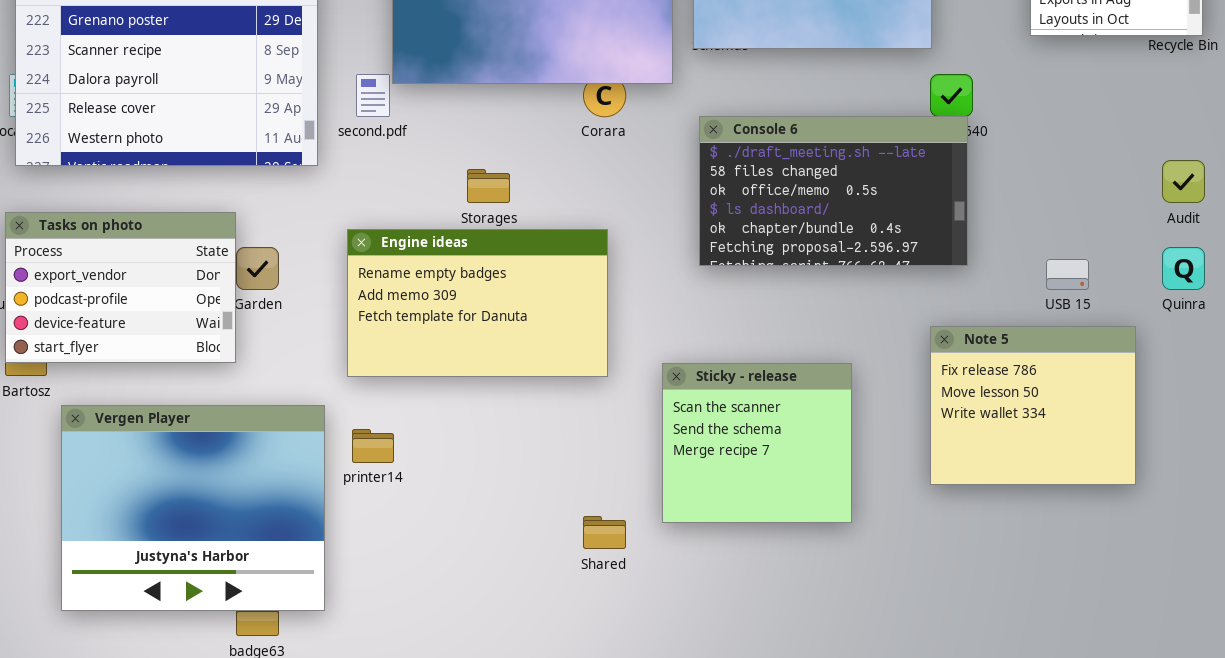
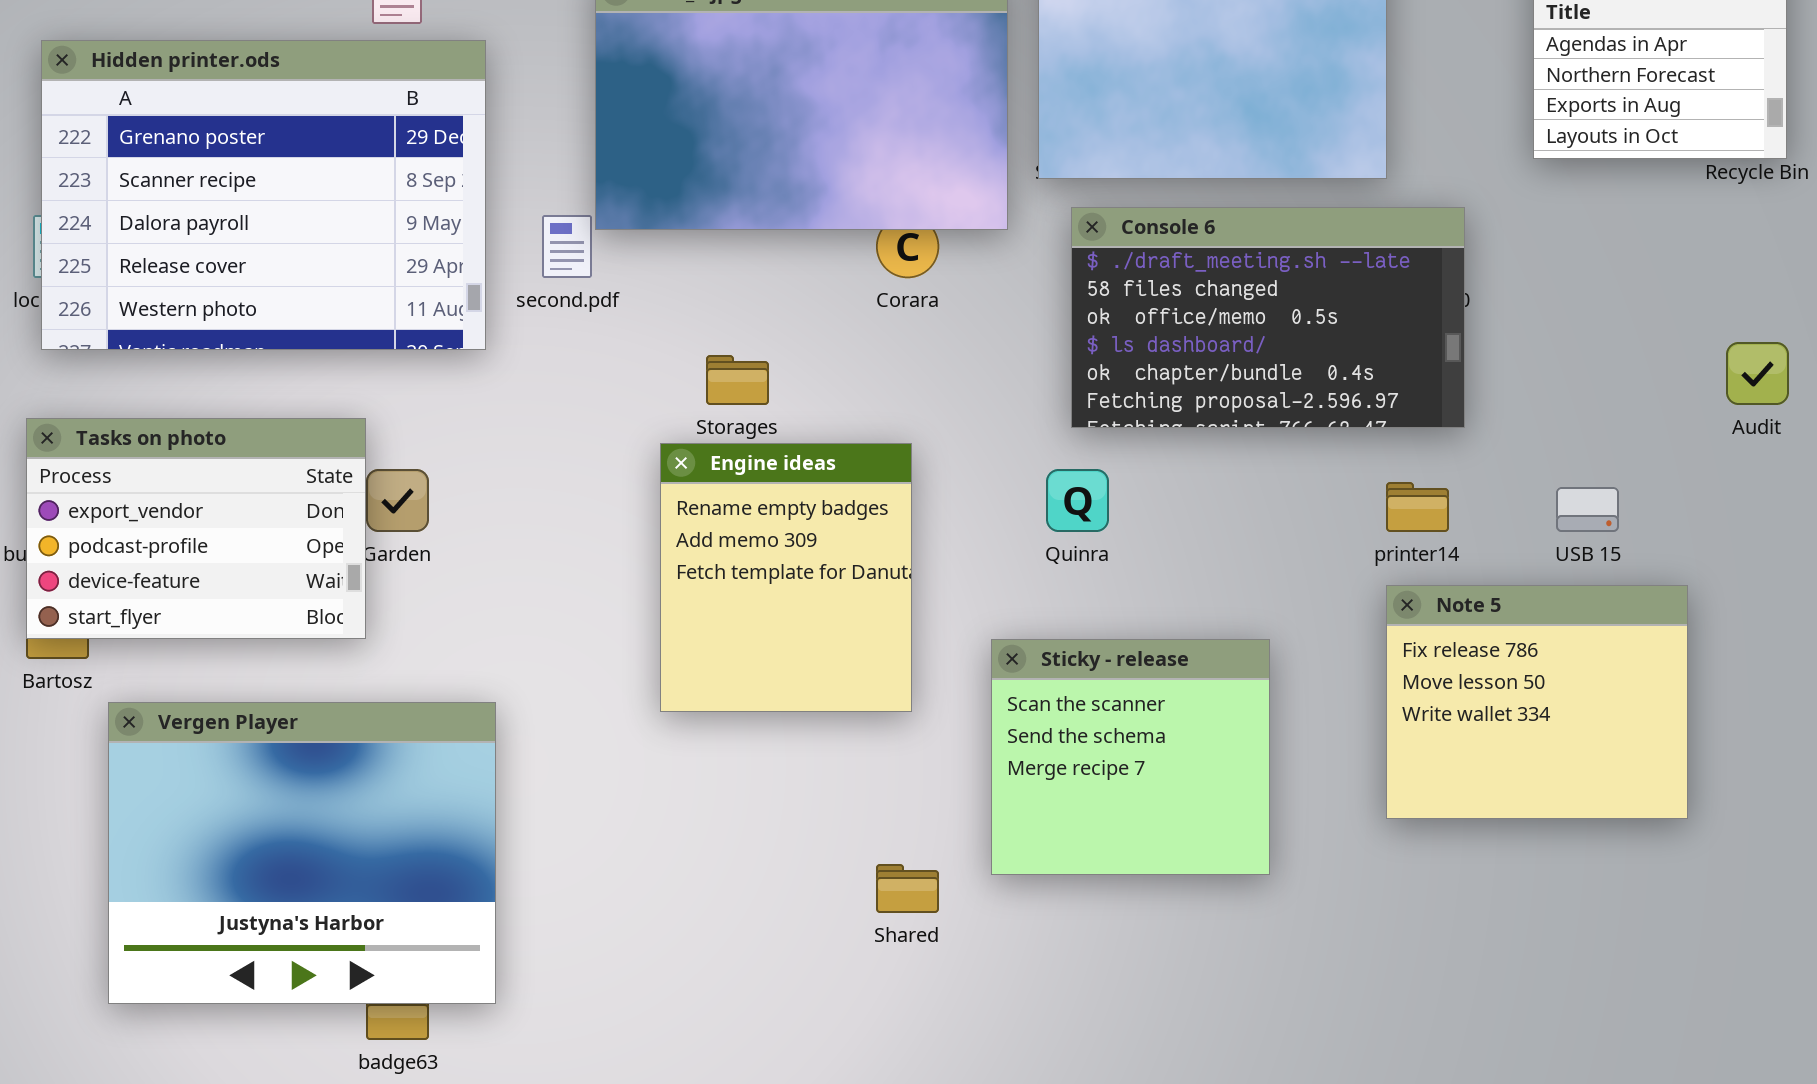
Console 6: [699,116,968,266] -> [1071,207,1465,428], moved
Engine ideas: [347,229,608,377] -> [660,443,912,712], resized
Quinra: [1162,247,1205,290] -> [1046,469,1109,532], moved
printer14: [352,429,394,463] -> [1386,482,1449,532], moved

